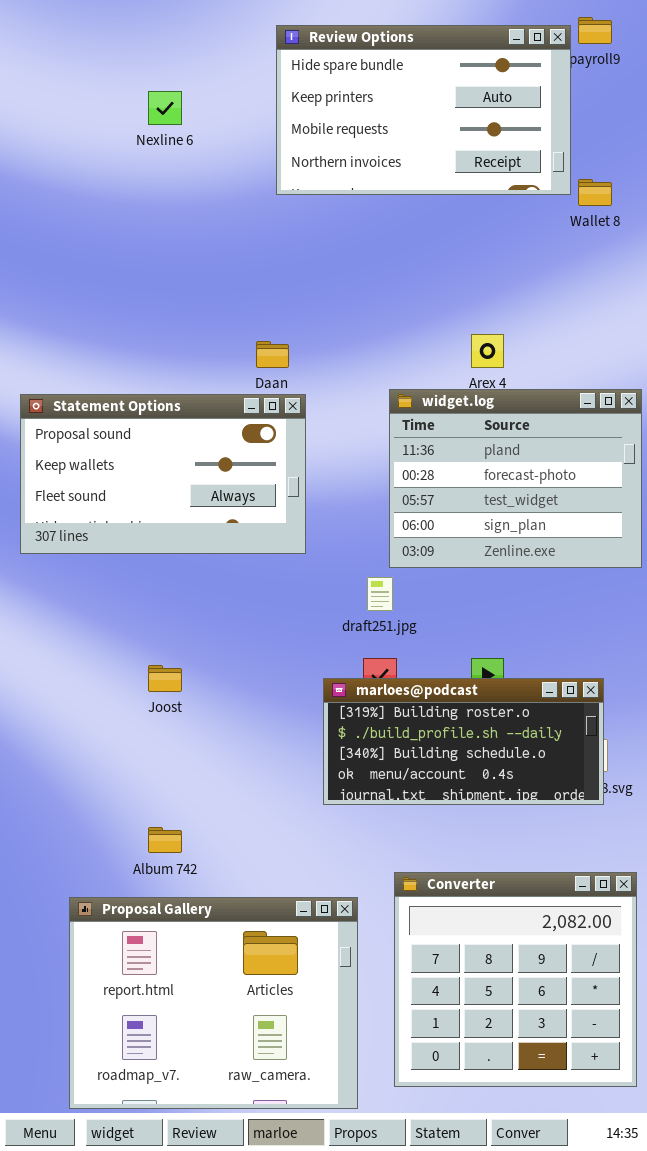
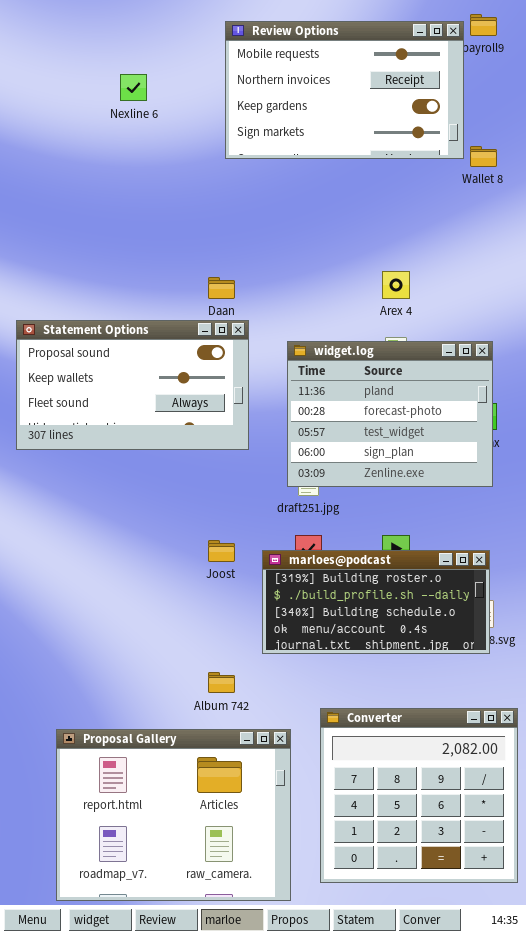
Review Options: [276,25,571,195] -> [225,21,464,159], scrolled down 2 rows
widget.log: [389,389,642,568] -> [287,341,493,487], moved
Joost: [148,665,182,692] -> [208,540,235,562], moved
Album 742: [148,827,182,853] -> [208,672,235,693], moved

